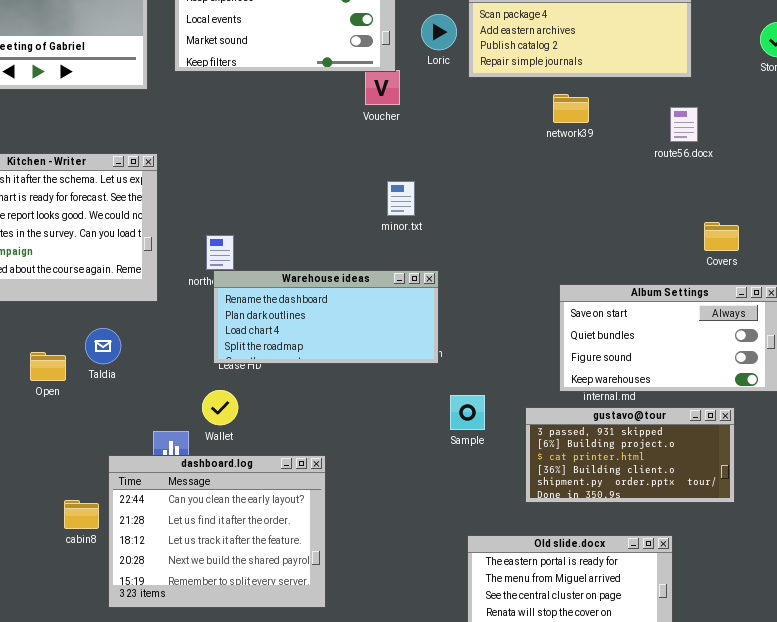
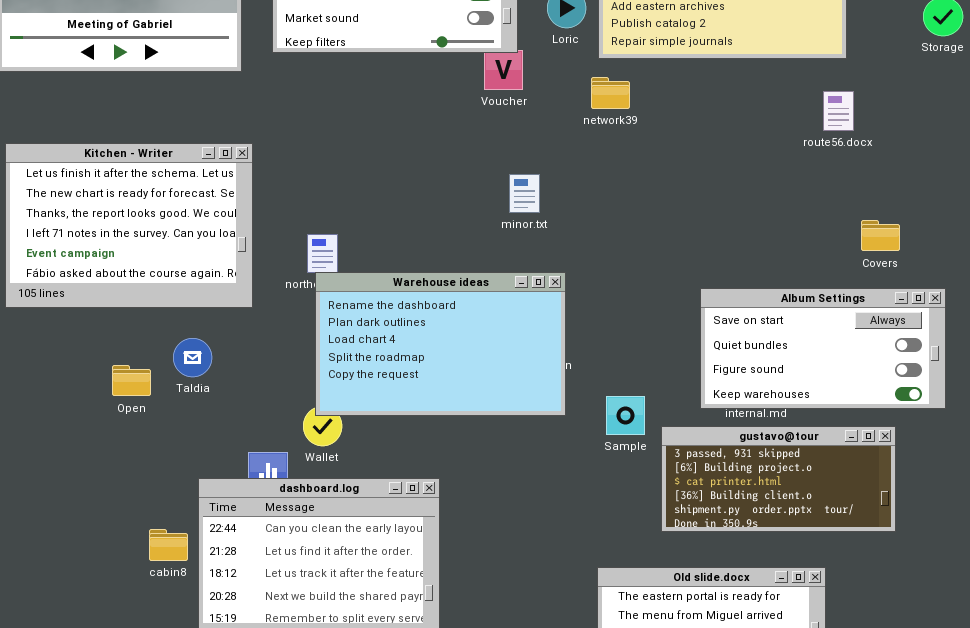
network39: [553,94,589,123] -> [591,77,630,109], moved
Warehouse ideas: [213,270,439,364] -> [315,272,566,416], resized
Sample: [450,395,485,430] -> [606,396,645,435], moved

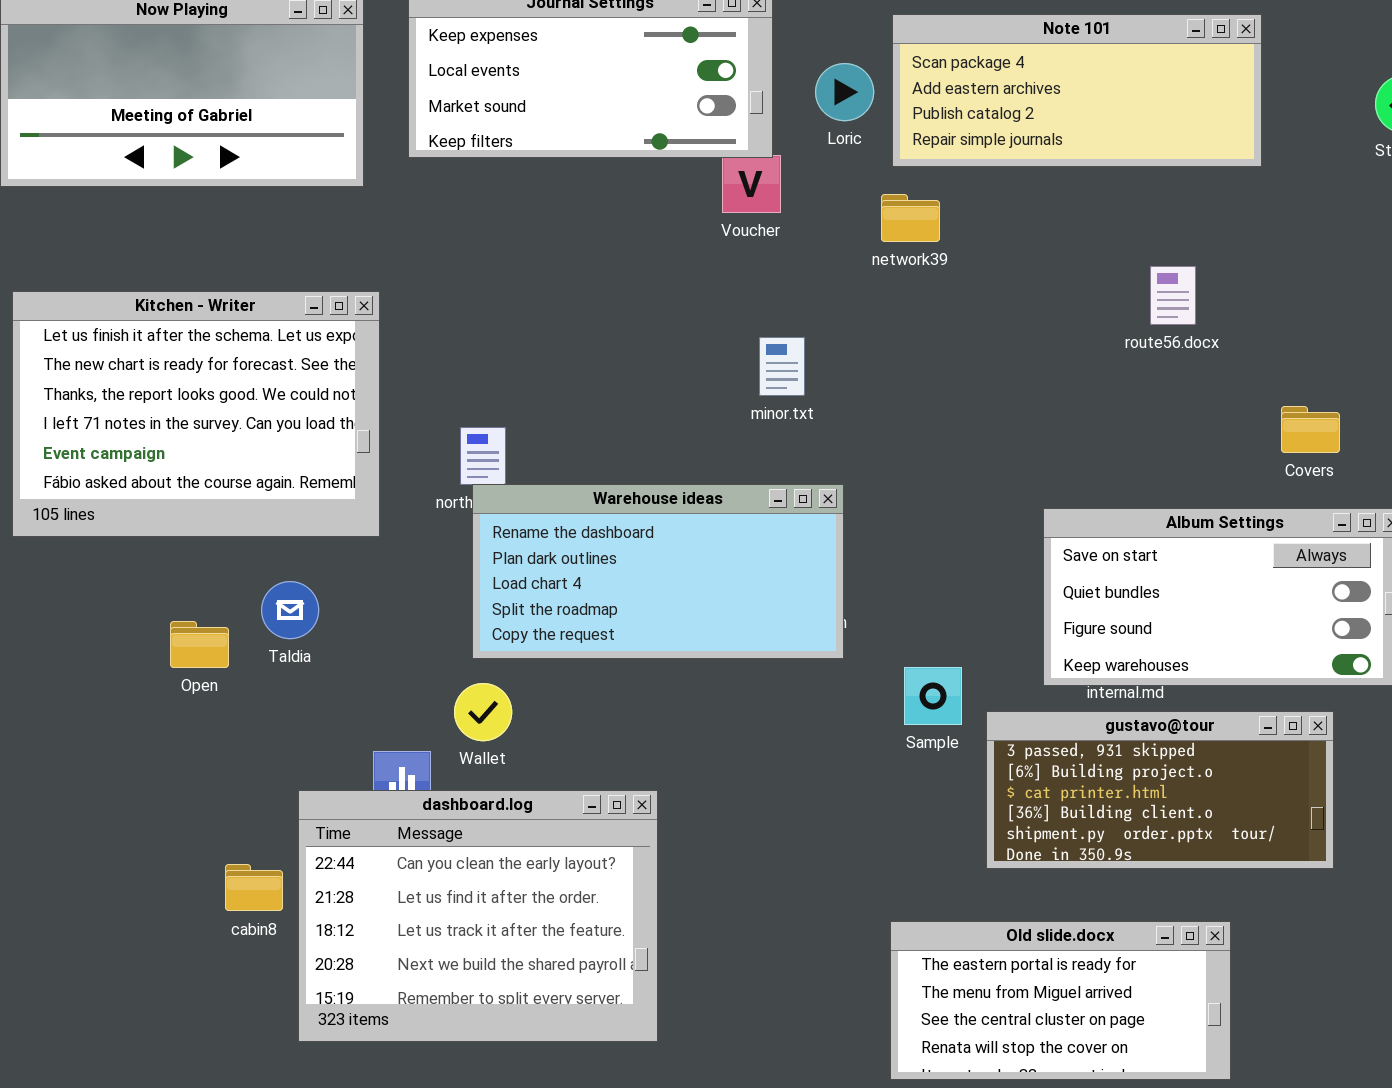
route56.docx: [823,91,854,131] -> [1150,266,1196,325], moved
Warehouse ideas: [315,272,566,416] -> [472,484,844,659], resized

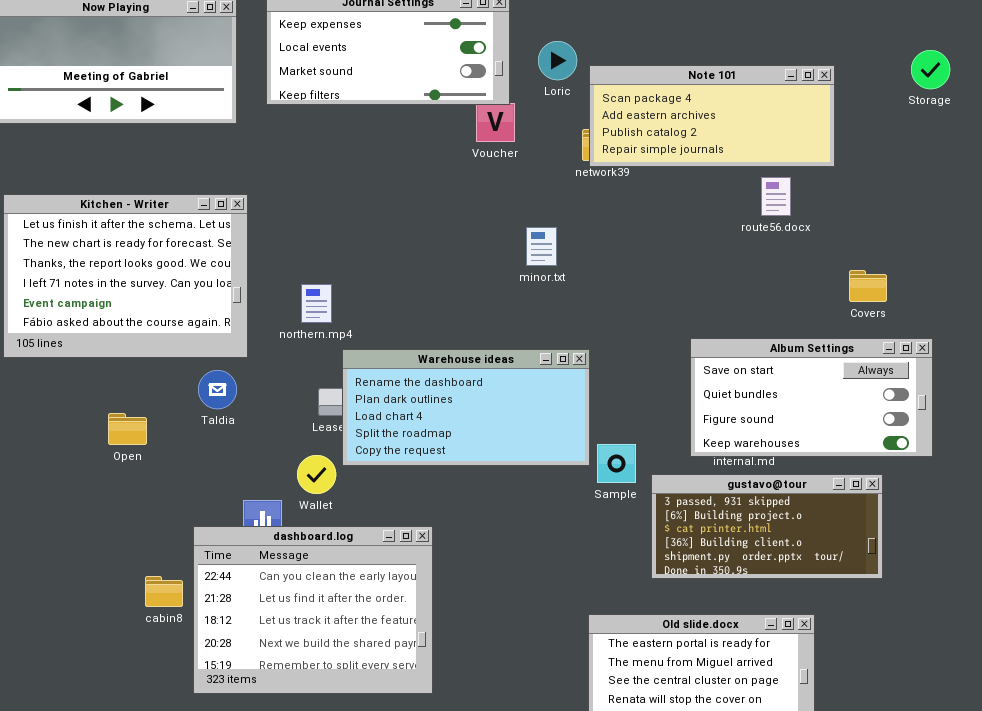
Note 101: [892,14,1262,167] -> [589,65,835,167], moved
minor.txt: [759,337,805,396] -> [526,227,557,266], moved
Warehouse ideas: [472,484,844,659] -> [342,349,590,466], moved
Taldia: [261,581,319,639] -> [198,370,237,409], moved

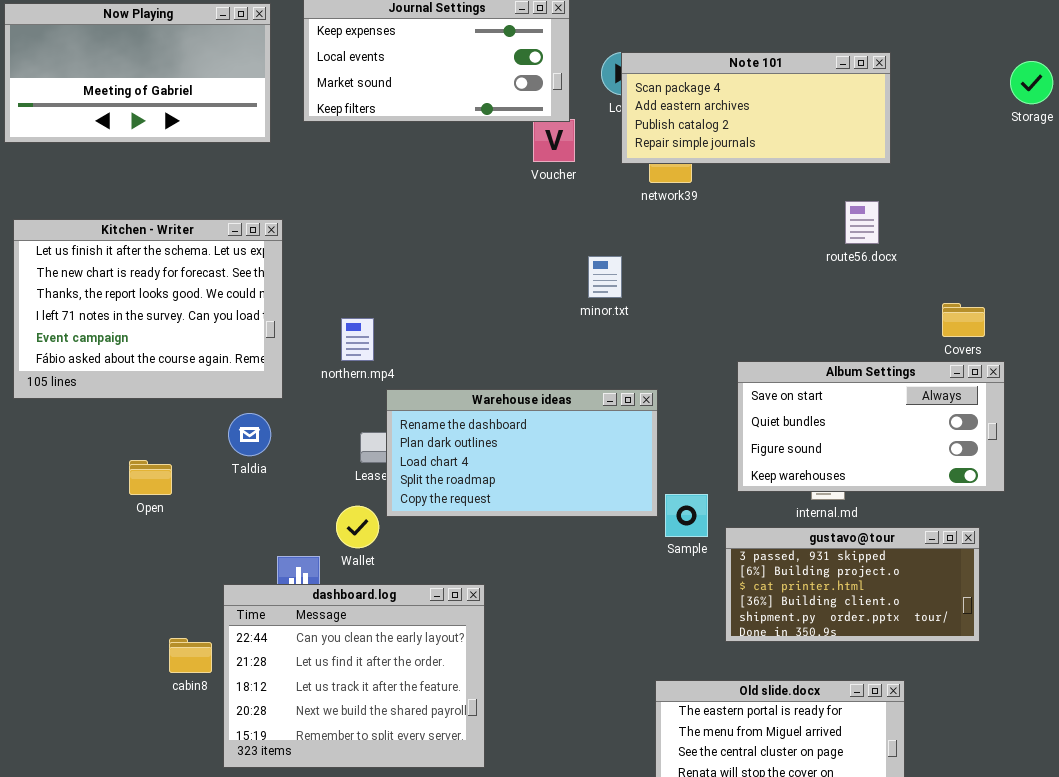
Note 101: [589,65,835,167] -> [621,52,891,164], moved
Album Settings: [690,338,933,457] -> [737,361,1005,492], moved

